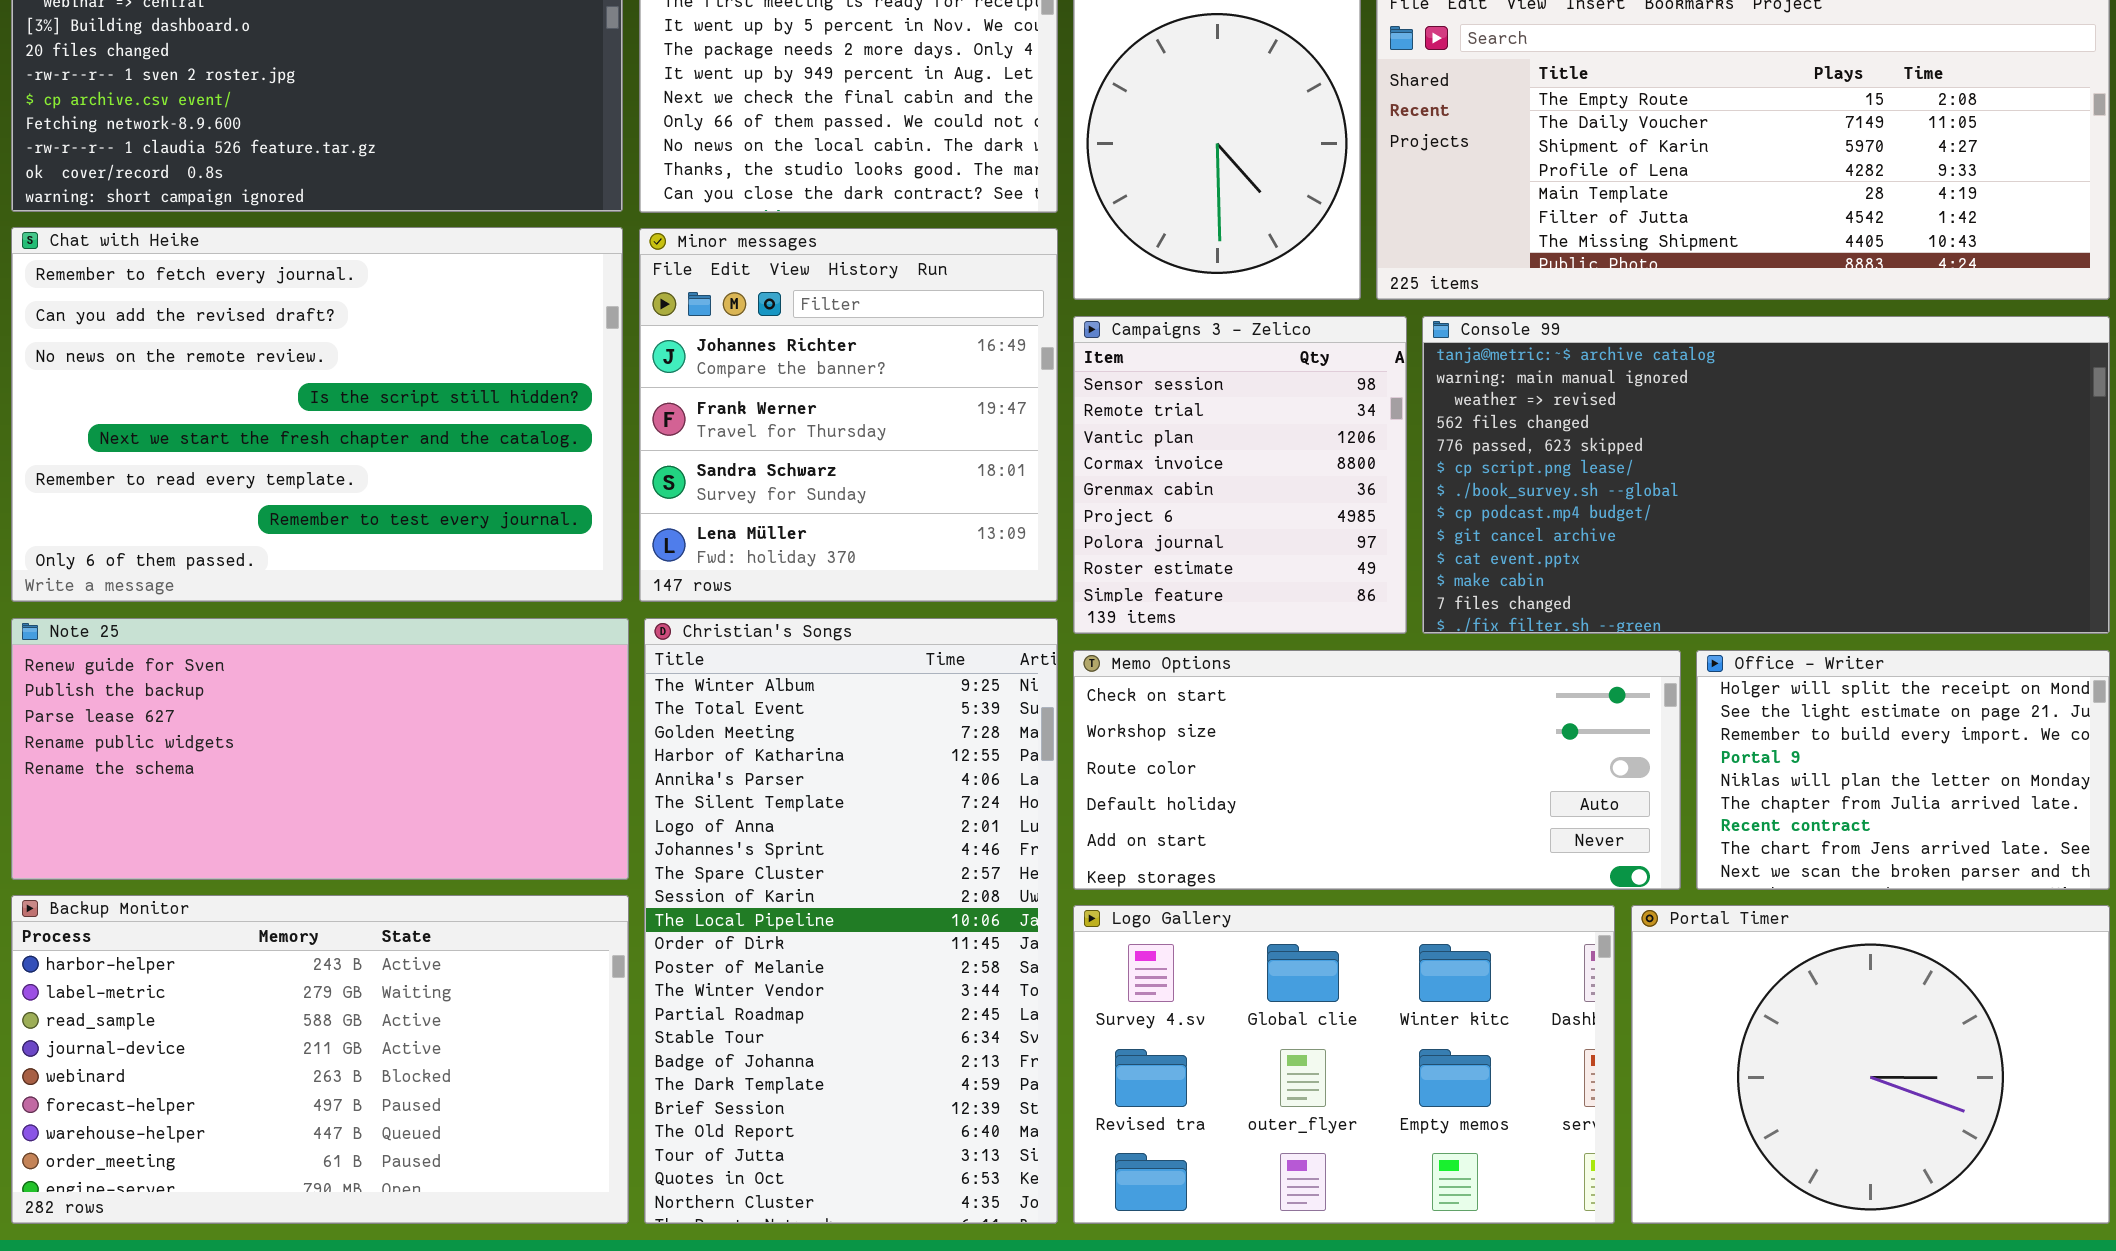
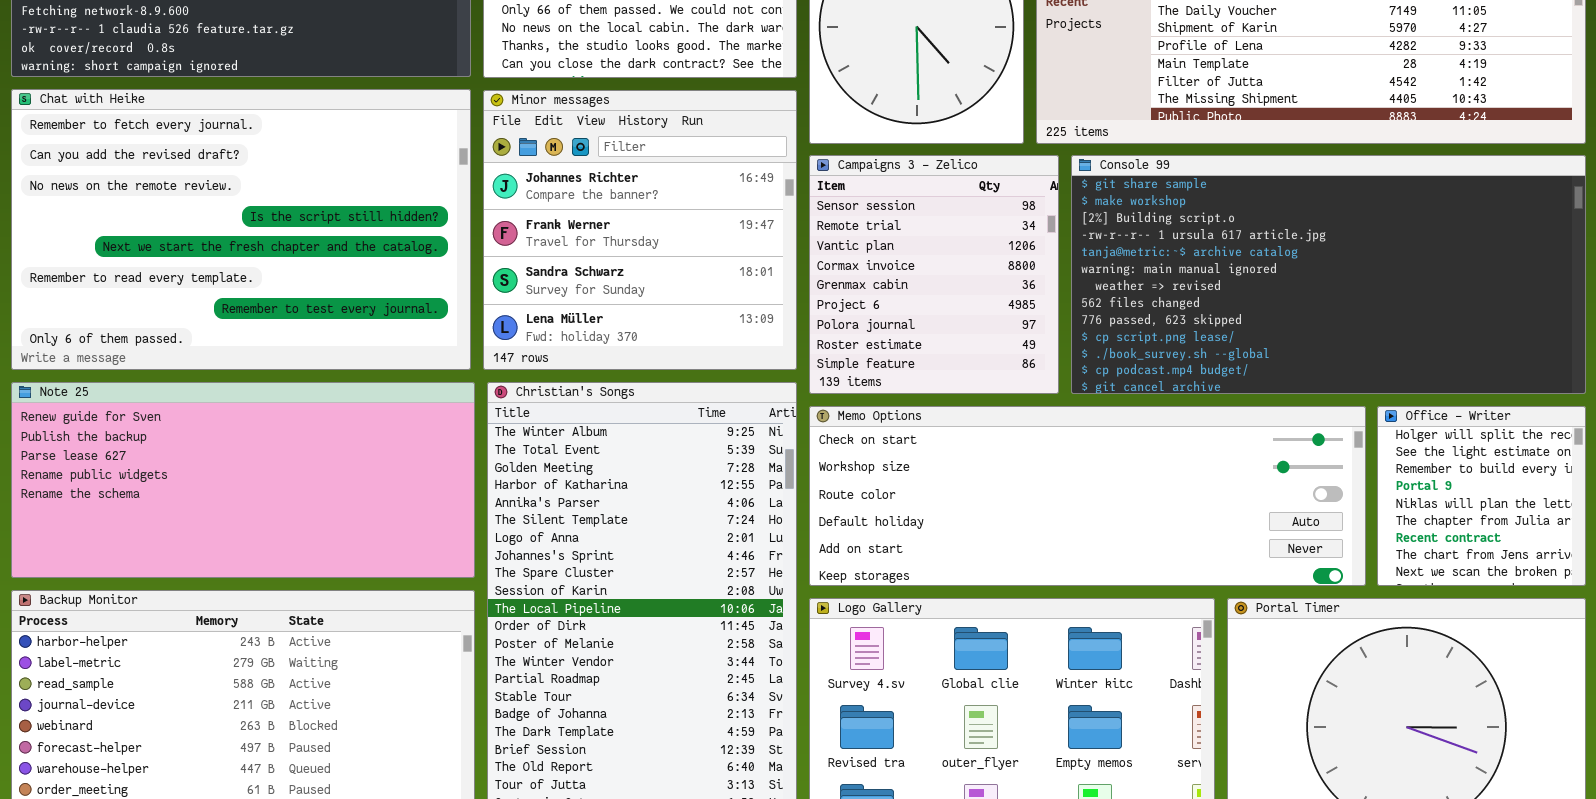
Console 99: [1422,316,2110,634] -> [1071,155,1586,394], scrolled up 4 rows
Memo Options: [1073,650,1681,890] -> [809,406,1366,586], resized
Office - Writer: [1696,650,2110,890] -> [1377,406,1586,586], resized

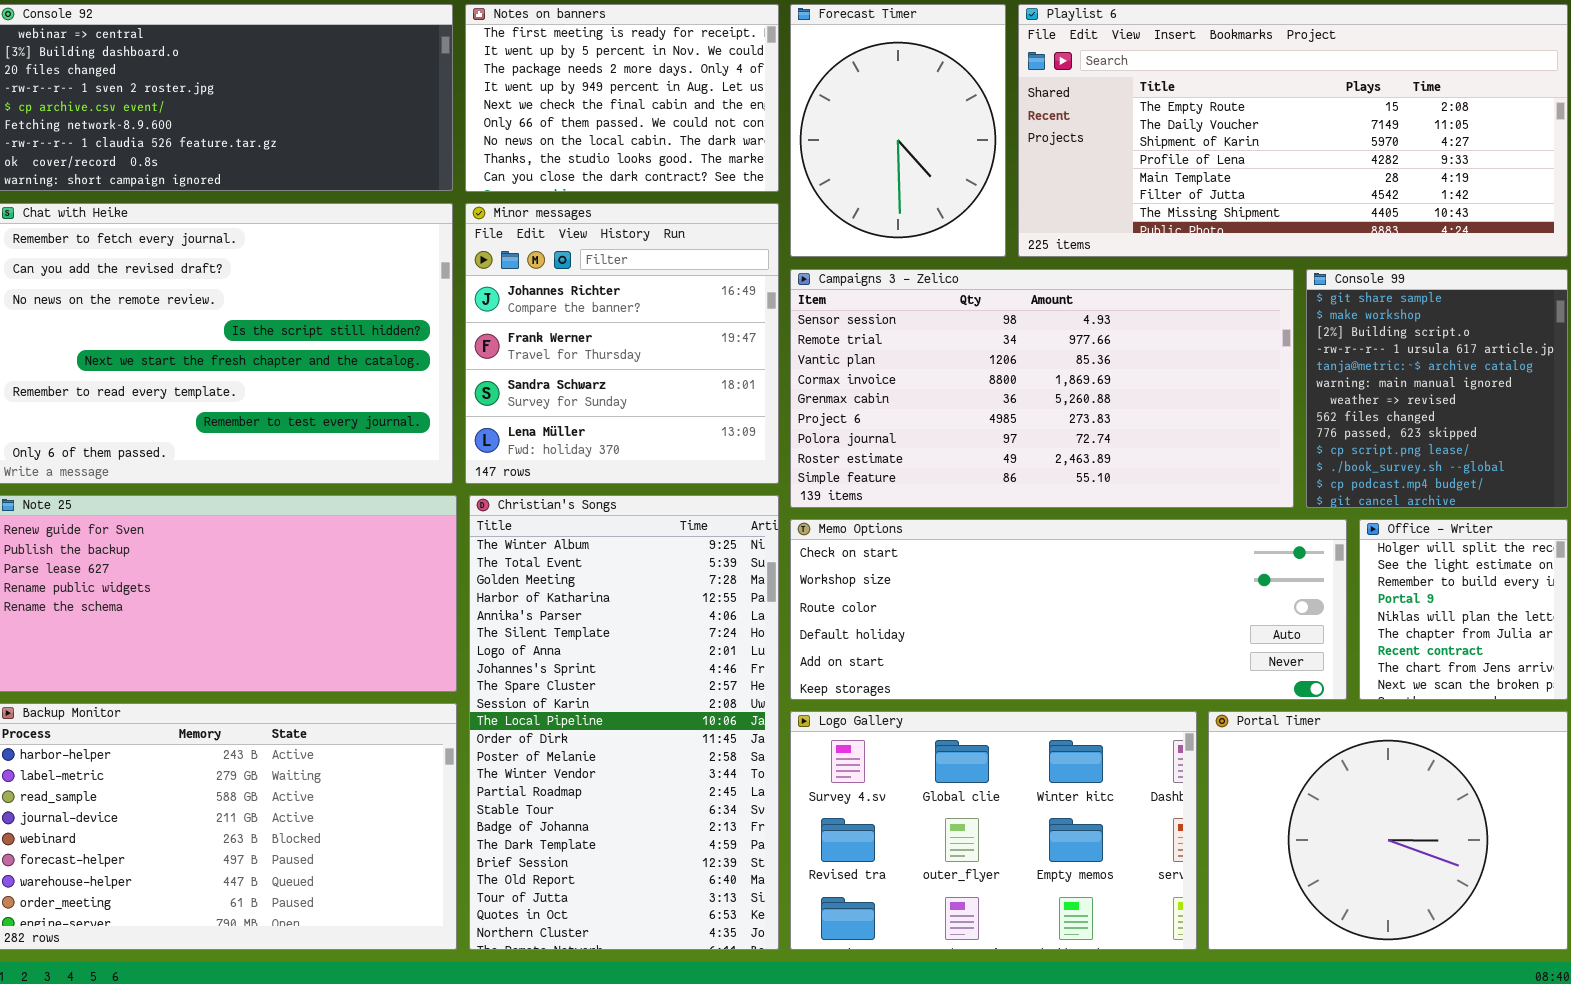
Campaigns 3 - Zelico: [809,155,1059,394] -> [790,269,1294,508], resized
Console 99: [1071,155,1586,394] -> [1306,269,1568,508], resized

